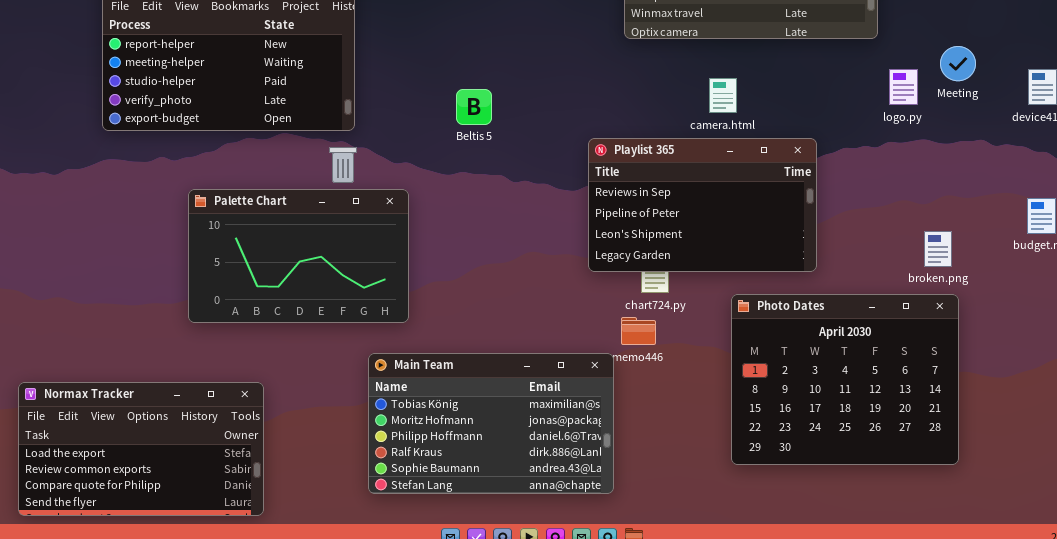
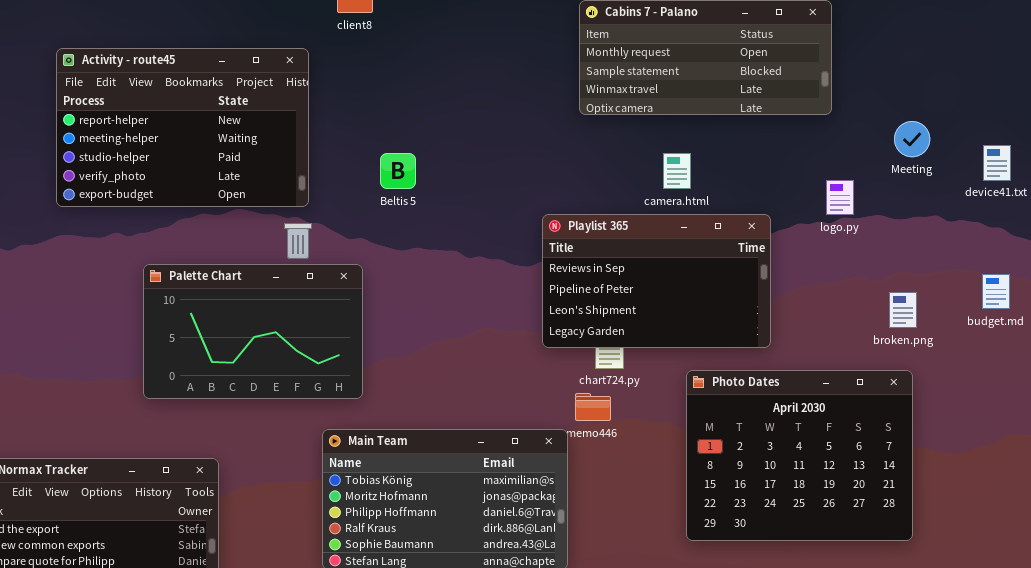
logo.py: [889,69,918,105] -> [826,180,854,215], moved
Beltis 5: [456,89,492,125] -> [380,153,416,189], moved
broken.png: [924,231,952,267] -> [889,292,917,328], moved

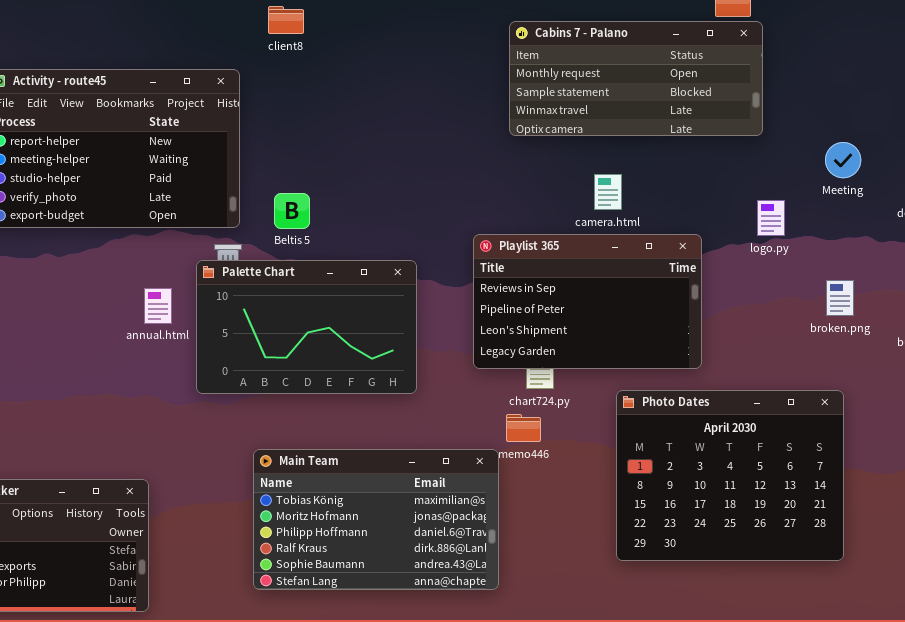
Beltis 5: [380,153,416,189] -> [274,193,310,229], moved
Palette Chart: [143,264,363,399] -> [196,260,417,394], moved
broken.png: [889,292,917,328] -> [826,280,854,316], moved

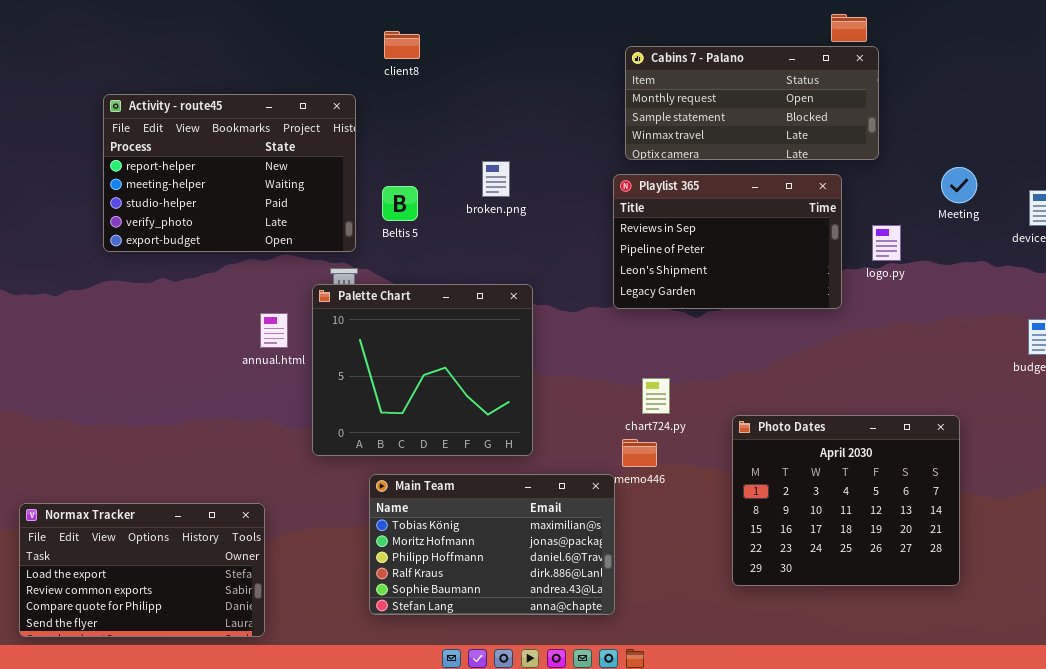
Beltis 5: [274,193,310,229] -> [382,186,418,221], moved
Playlist 365: [473,234,702,369] -> [613,174,842,309], moved
Palette Chart: [196,260,417,394] -> [312,284,533,456], resized
broken.png: [826,280,854,316] -> [482,161,510,197], moved

